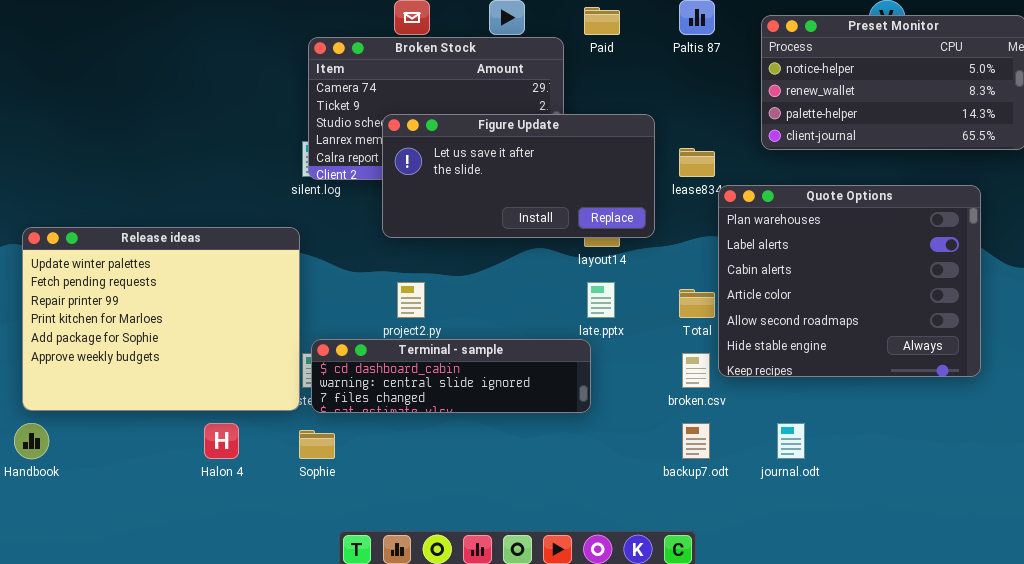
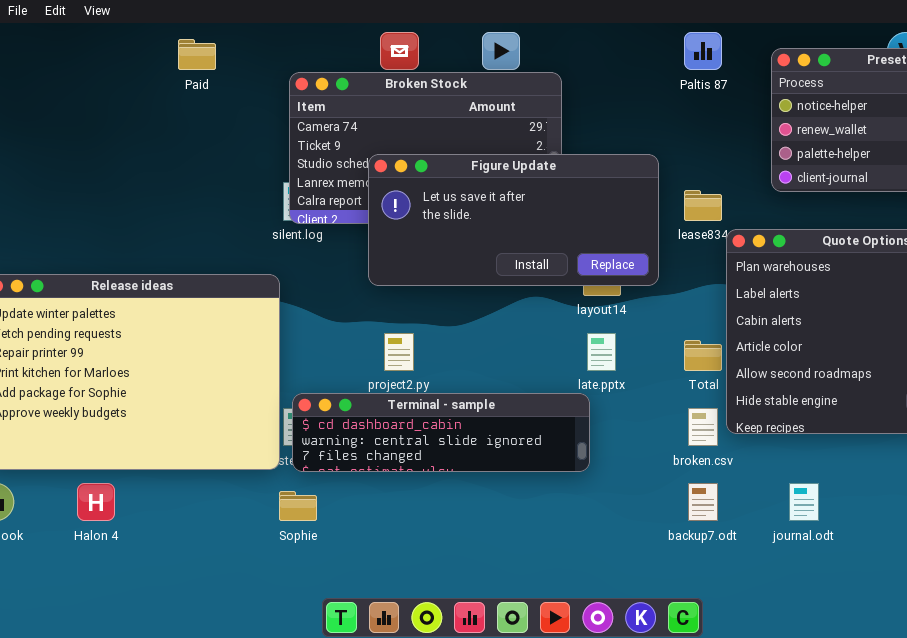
Paid: [584,7,620,35] -> [178,39,216,70], moved
Halon 4: [204,423,239,459] -> [77,483,115,521], moved

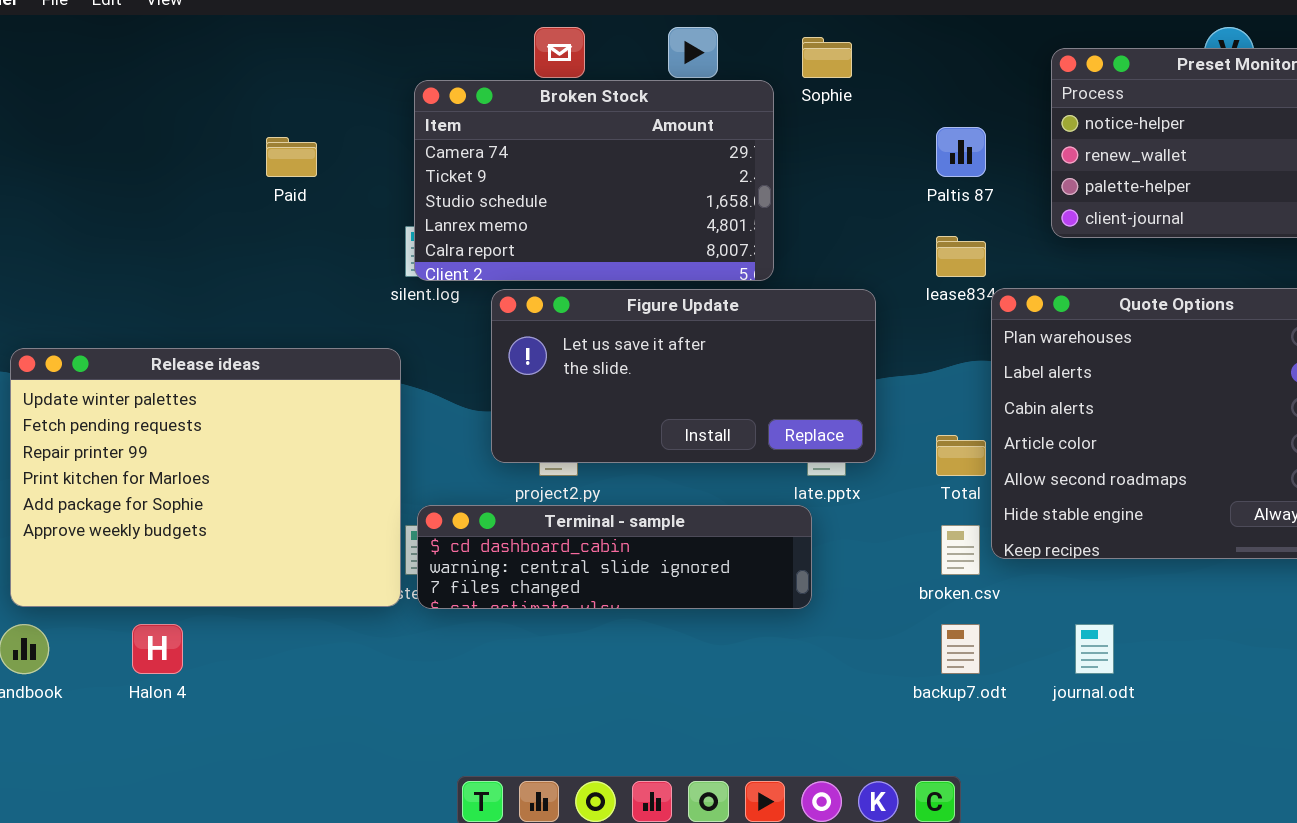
Paltis 87: [684,32,722,70] -> [936,127,986,177], moved
Paid: [178,39,216,70] -> [266,137,317,177], moved
Figure Update: [368,154,659,286] -> [491,289,876,463], moved
Sophie: [279,491,317,521] -> [802,37,852,78], moved

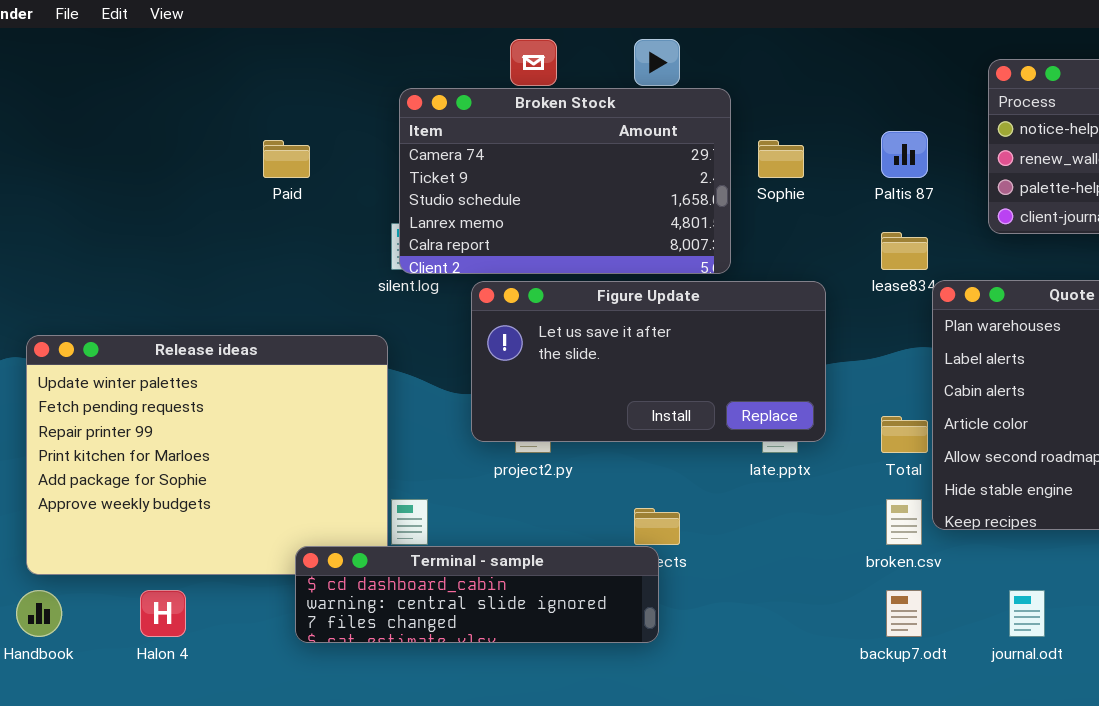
Sophie: [802,37,852,78] -> [758,140,804,178], moved
Terminal - sample: [417,505,812,609] -> [295,546,659,643], moved

